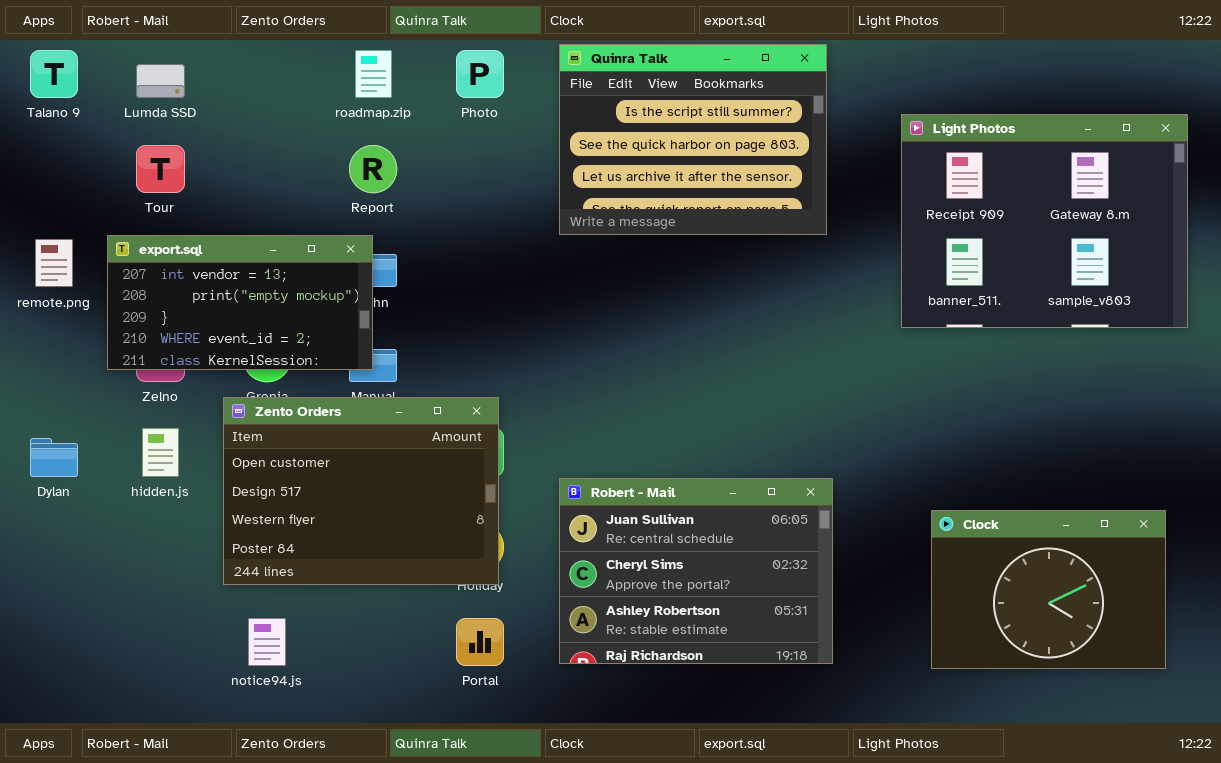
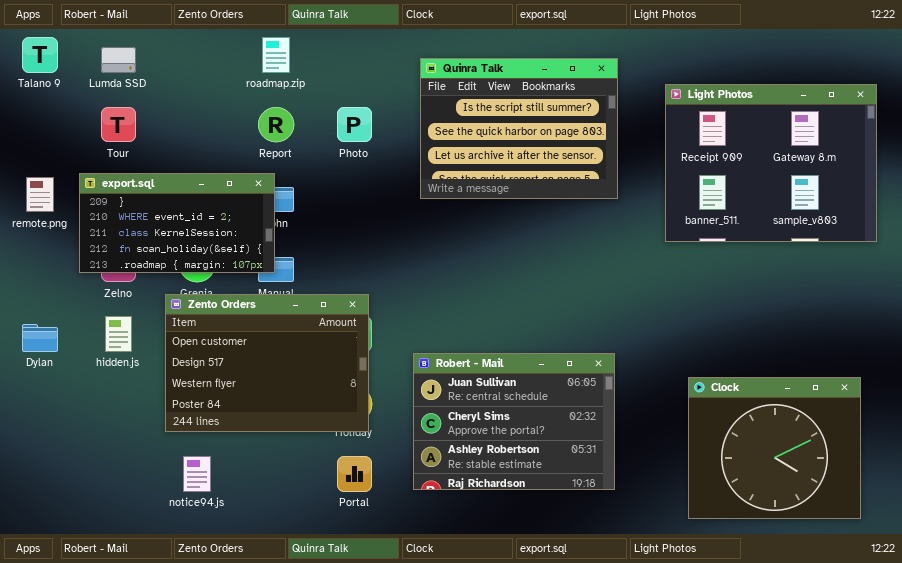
Quinra Talk: [559,44,827,235] -> [420,58,618,199], moved
Photo: [456,50,504,98] -> [337,107,372,142], moved
export.sql: [107,235,373,370] -> [79,173,275,273], scrolled down 2 rows
Clock: [931,510,1166,669] -> [688,377,861,519], resized

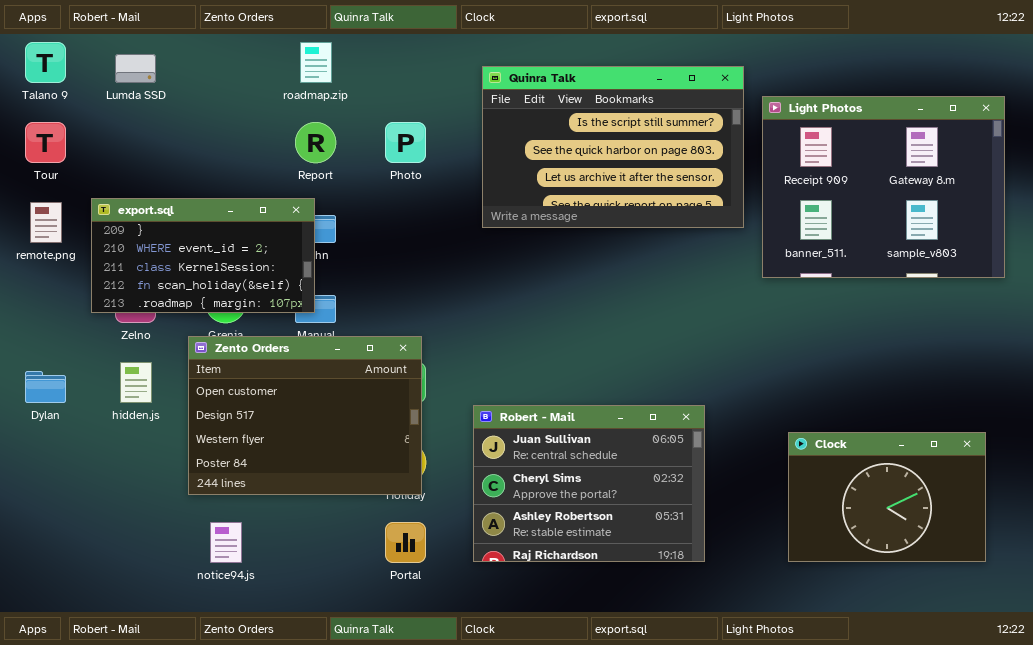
Quinra Talk: [420,58,618,199] -> [482,66,744,228], resized
Tour: [101,107,136,142] -> [25,122,66,163], moved
Clock: [688,377,861,519] -> [788,432,986,562], resized

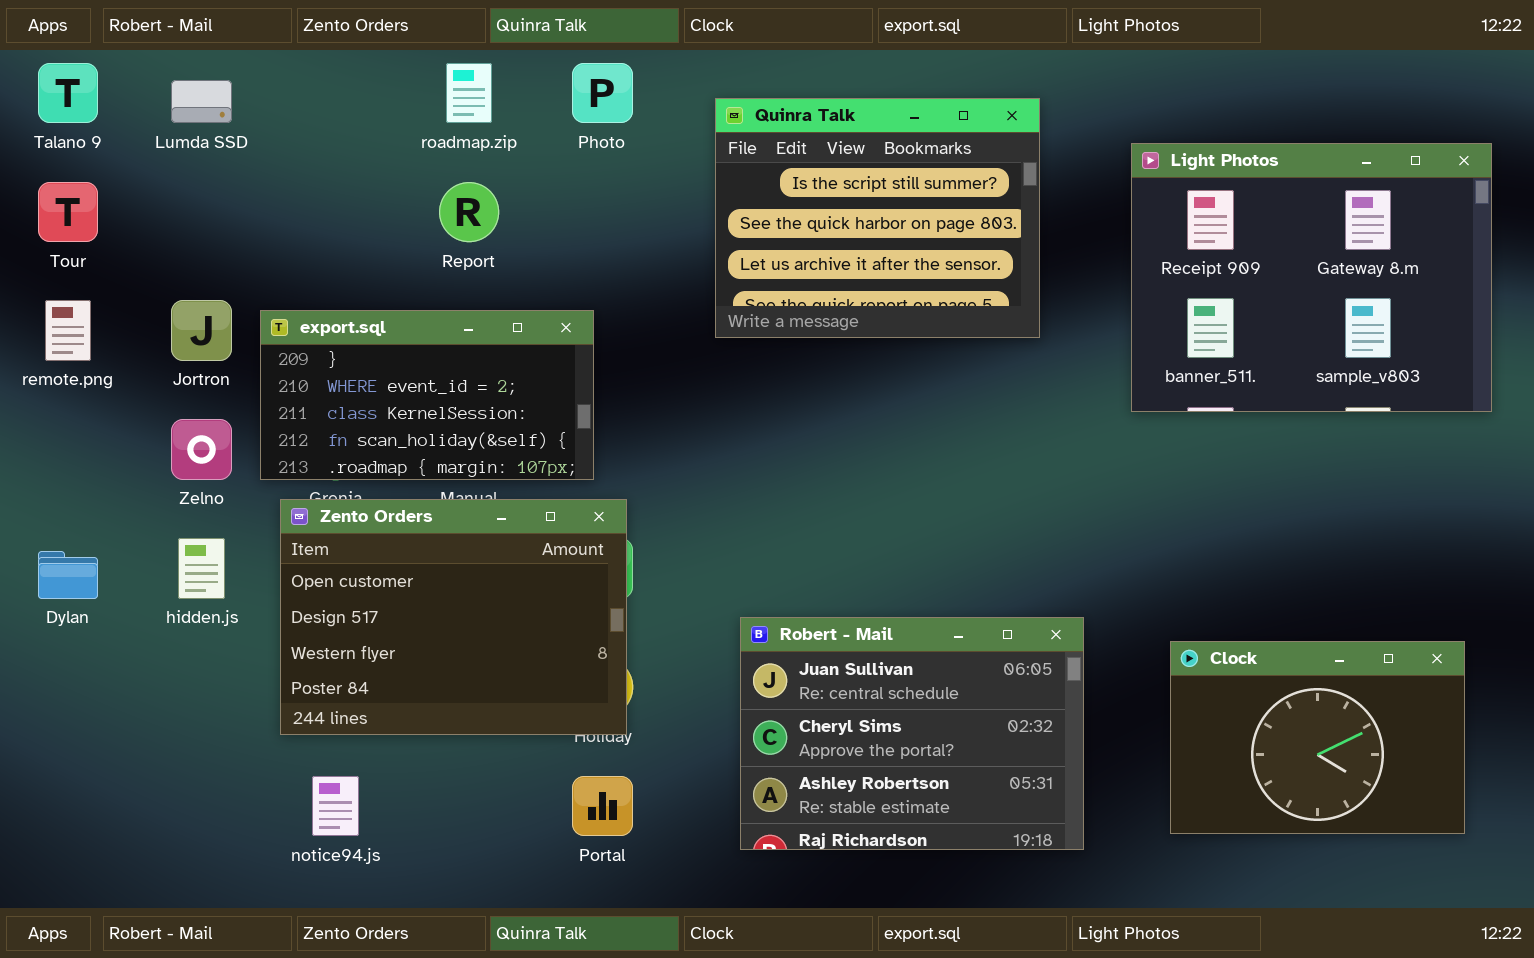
Quinra Talk: [482,66,744,228] -> [715,98,1040,338], resized
Photo: [385,122,426,163] -> [572,63,633,123], moved
export.sql: [91,198,315,313] -> [260,310,594,480], moved
Robert - Mail: [473,405,705,562] -> [740,617,1084,850], moved

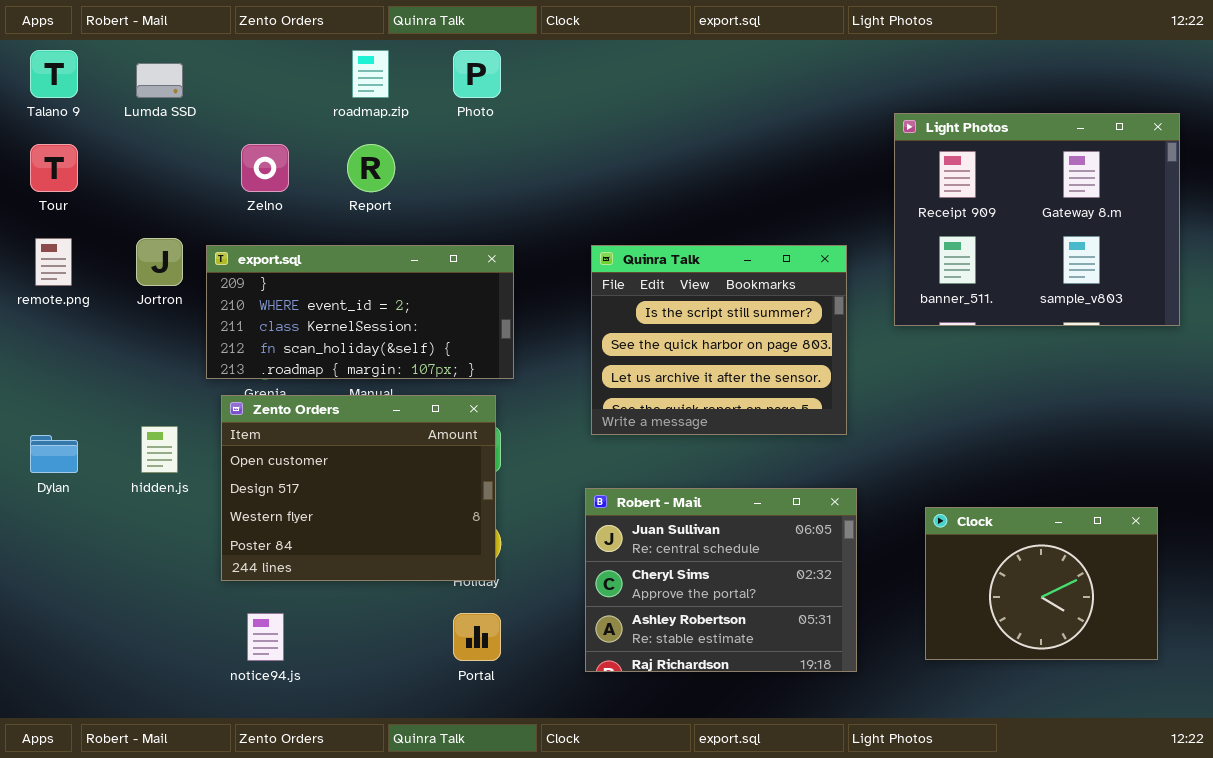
Quinra Talk: [715,98,1040,338] -> [591,245,847,435], moved
export.sql: [260,310,594,480] -> [206,245,514,379], resized
Zelno: [171,419,232,480] -> [241,144,289,192], moved

